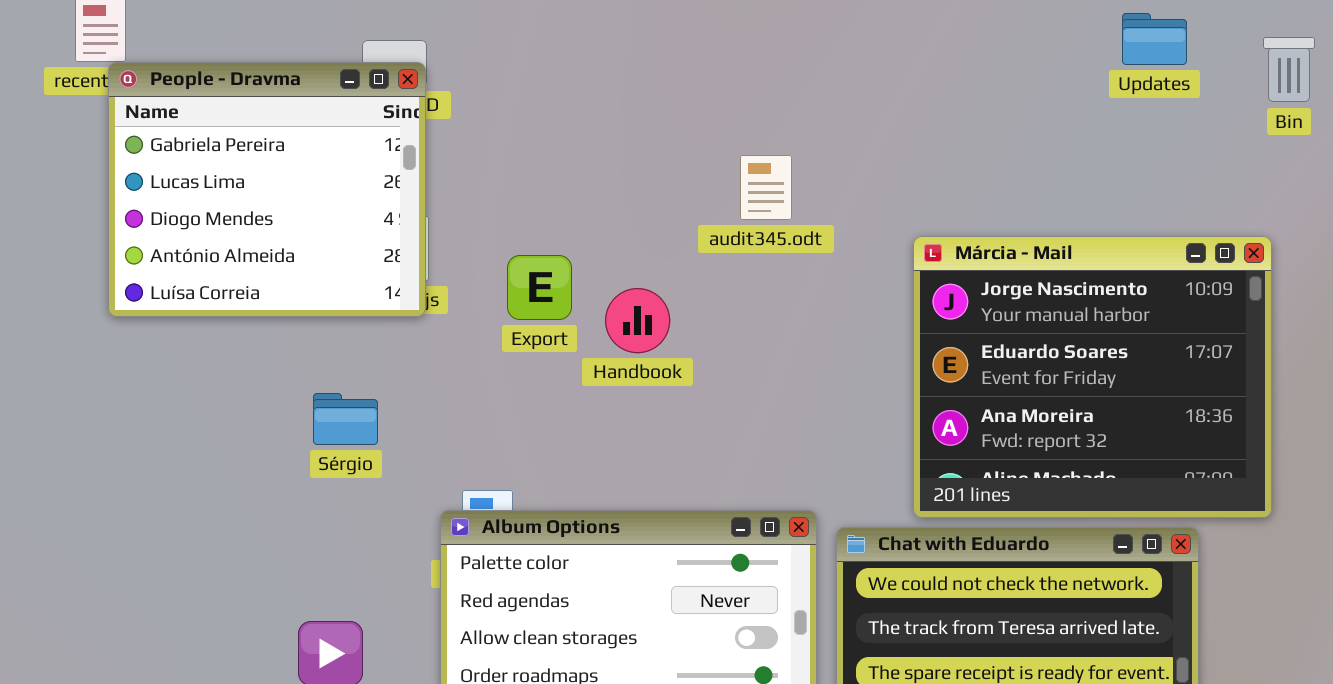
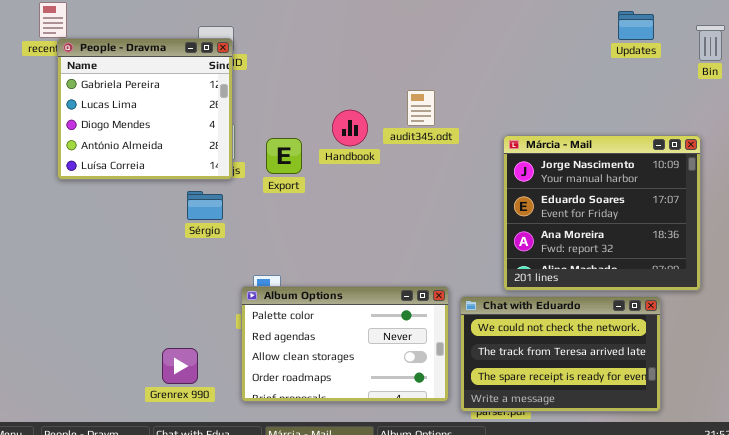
Export: [507,255,572,320] -> [266,138,302,174], moved
Handbook: [605,288,670,353] -> [332,110,368,146], moved
Sérgio: [313,393,378,445] -> [187,191,223,220], moved

